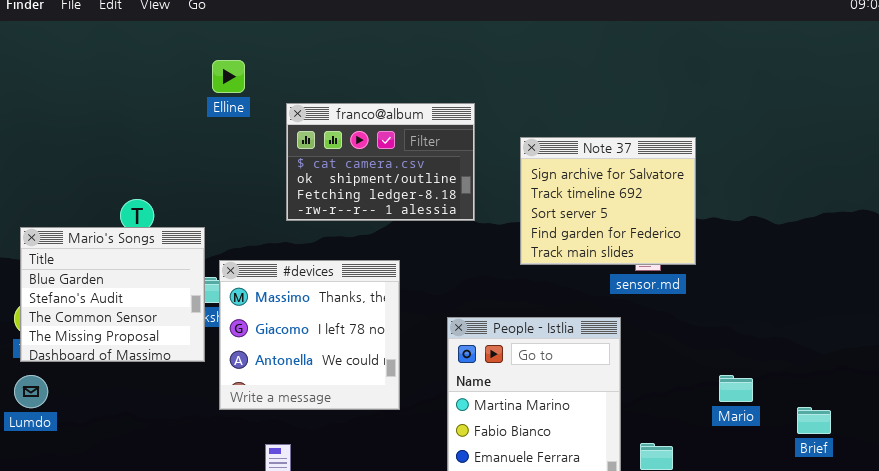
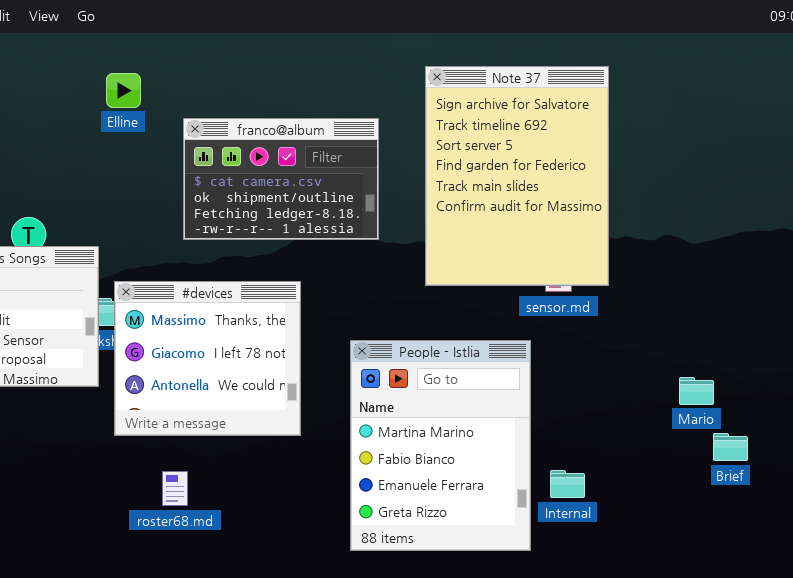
Note 37: [520,137,696,265] -> [425,66,609,286], resized
Mario: [719,375,753,402] -> [679,377,714,405], moved

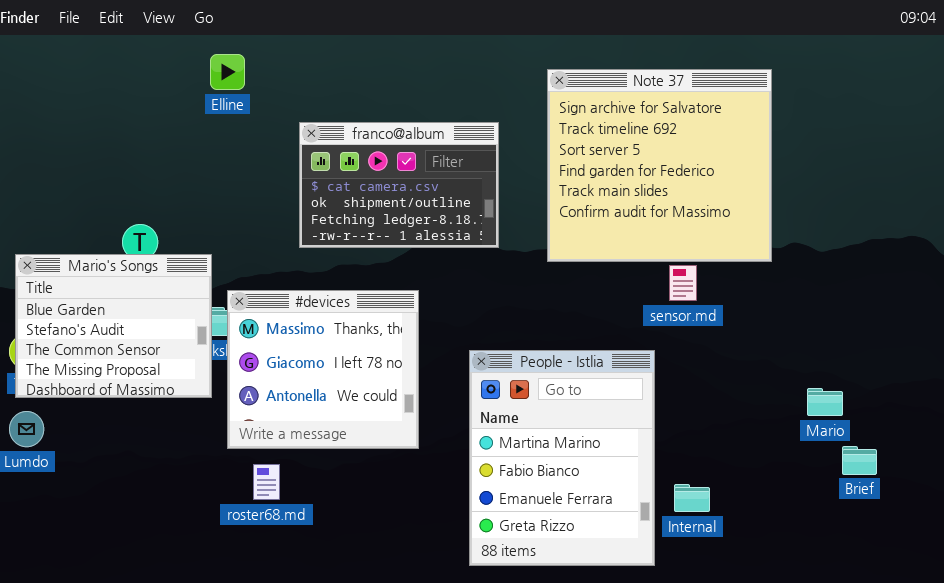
Note 37: [425,66,609,286] -> [547,69,772,262], resized
Elline: [106,73,141,108] -> [210,54,245,90], moved
roster68.md: [162,471,188,506] -> [253,464,280,500], moved

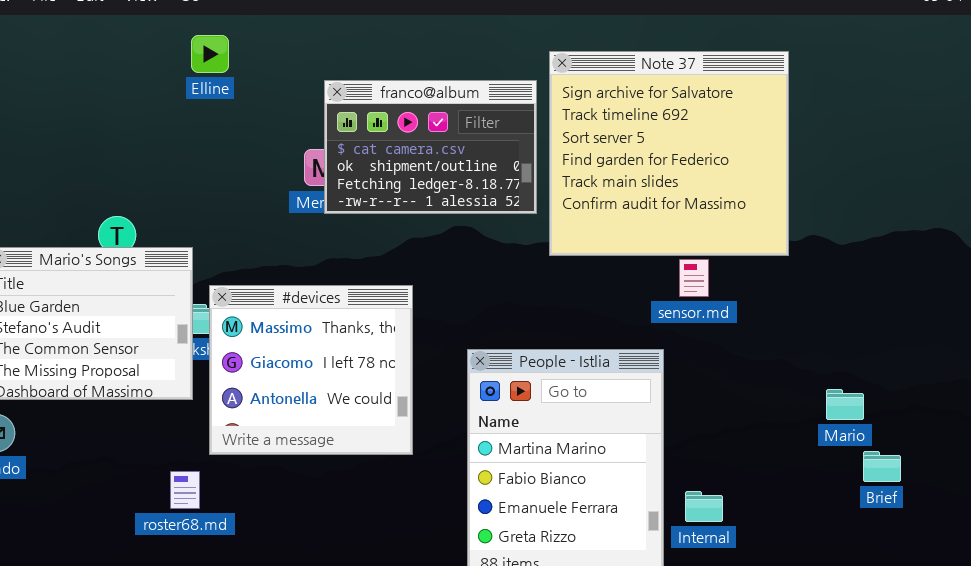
franco@album: [299,122,499,248] -> [324,80,537,214], moved
roster68.md: [253,464,280,500] -> [170,471,200,509], moved

